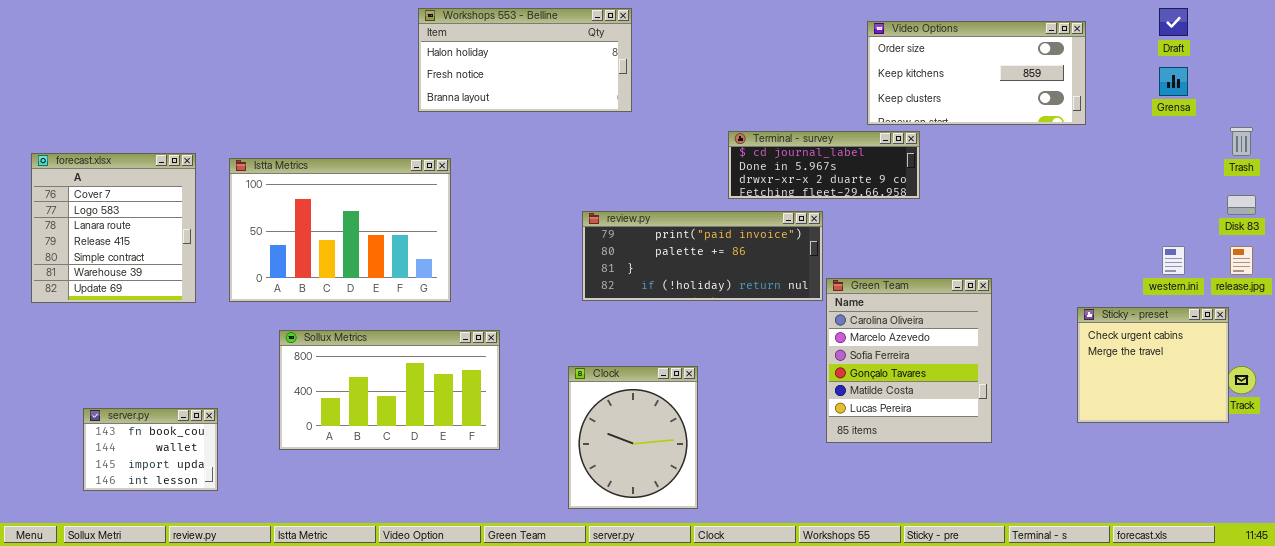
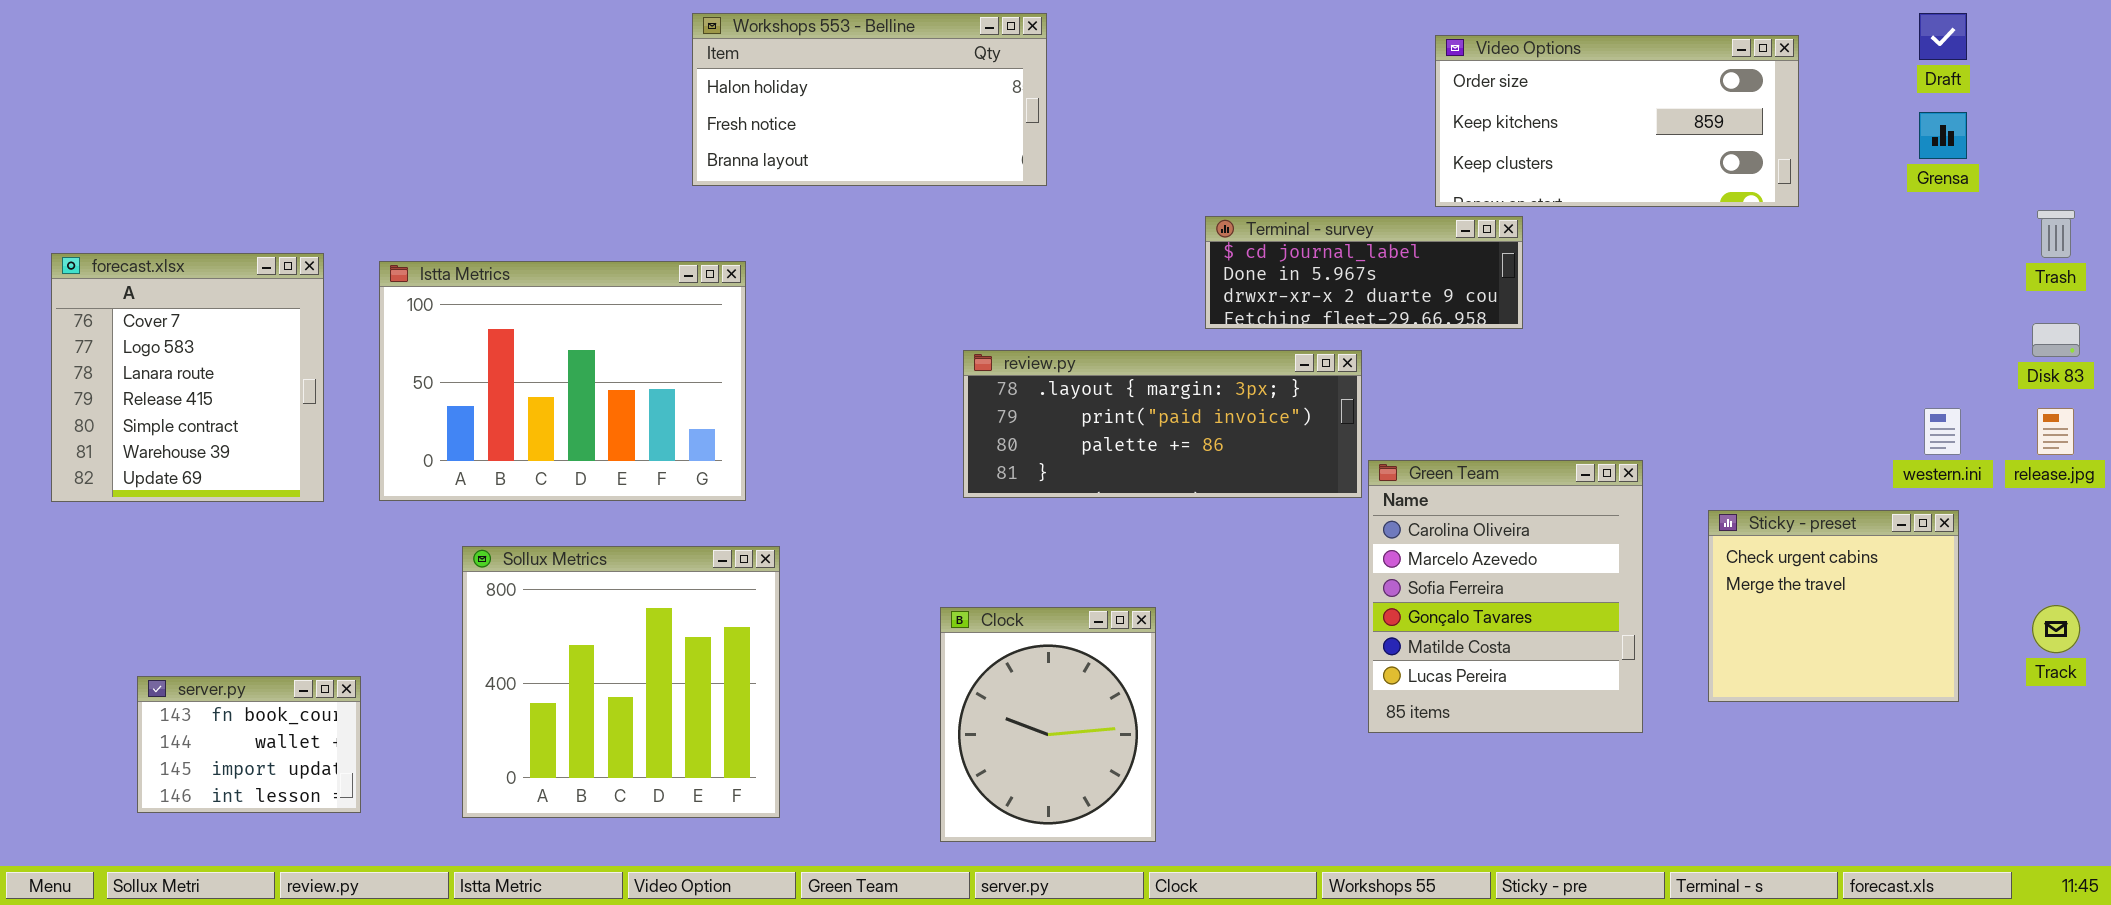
review.py: [582,211,823,301] -> [963,350,1362,498], scrolled up 1 row
Sticky - preset: [1077,307,1229,423] -> [1708,510,1959,702], moved
Sollux Metrics: [279,330,500,450] -> [462,546,780,818], resized

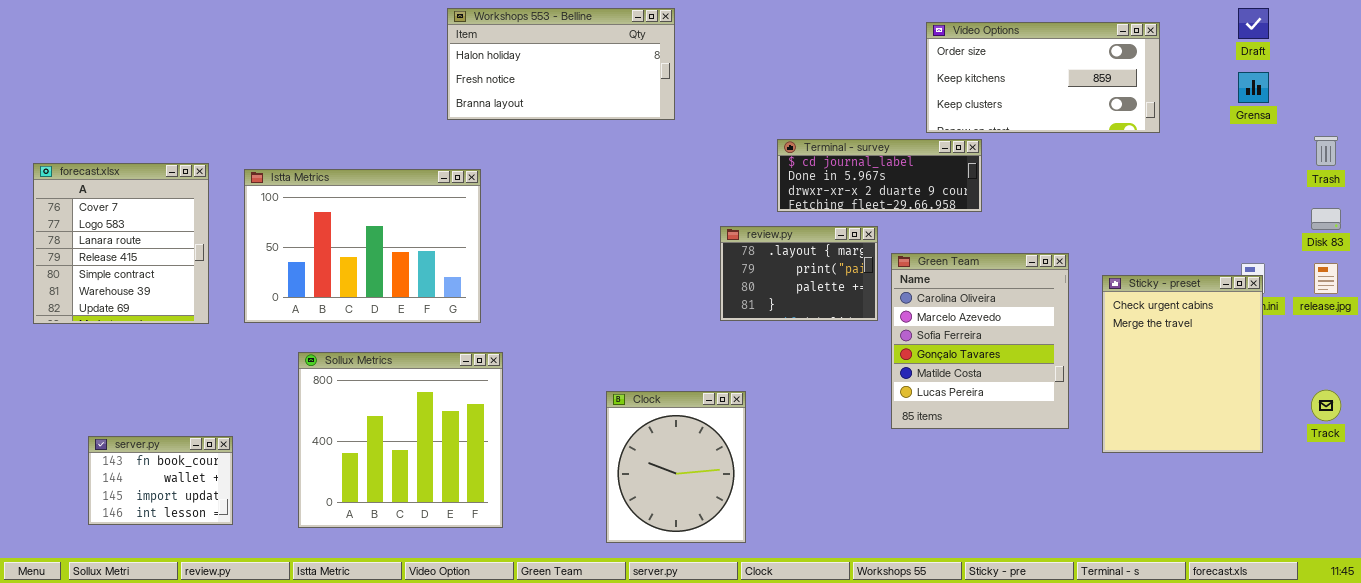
review.py: [963,350,1362,498] -> [720,226,878,321], resized
Green Team: [1368,460,1643,733] -> [891,253,1069,429], moved
Sticky - preset: [1708,510,1959,702] -> [1102,275,1263,453], resized

